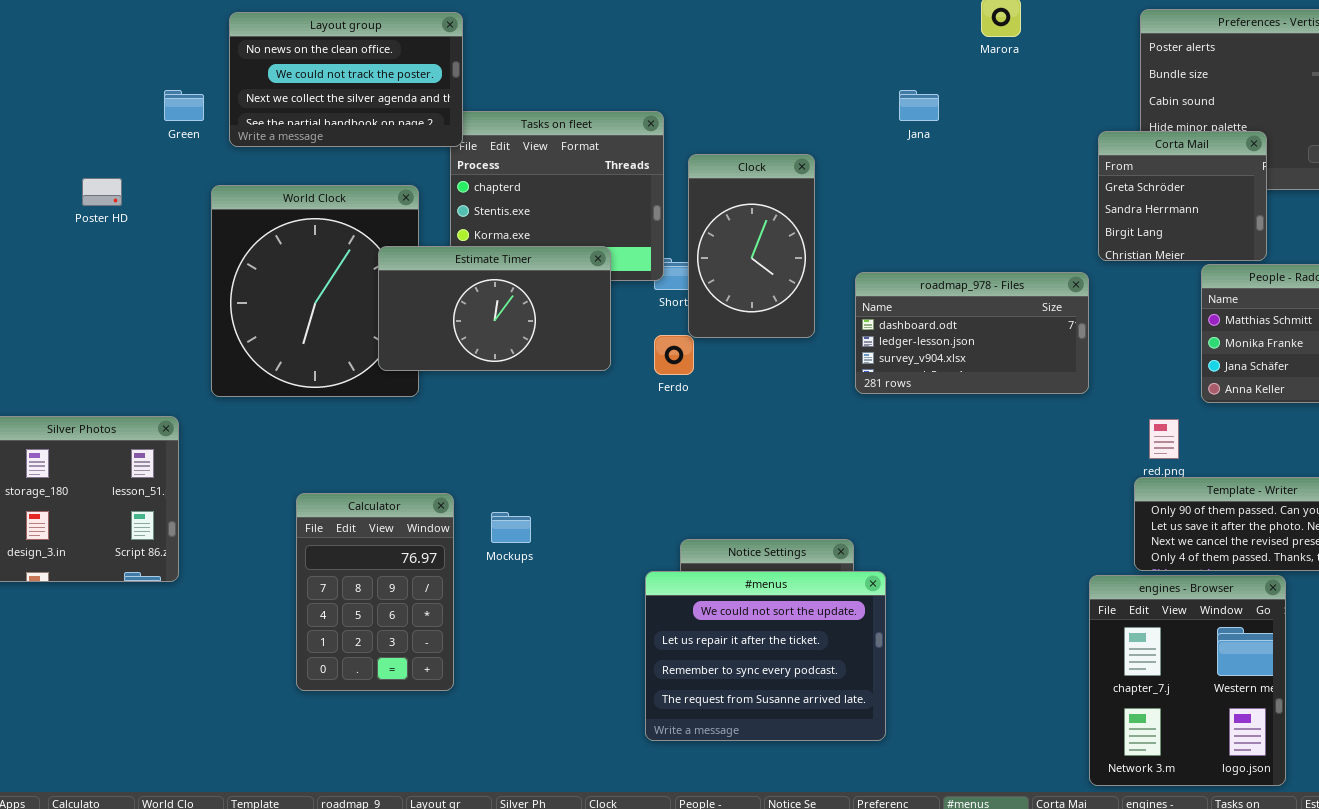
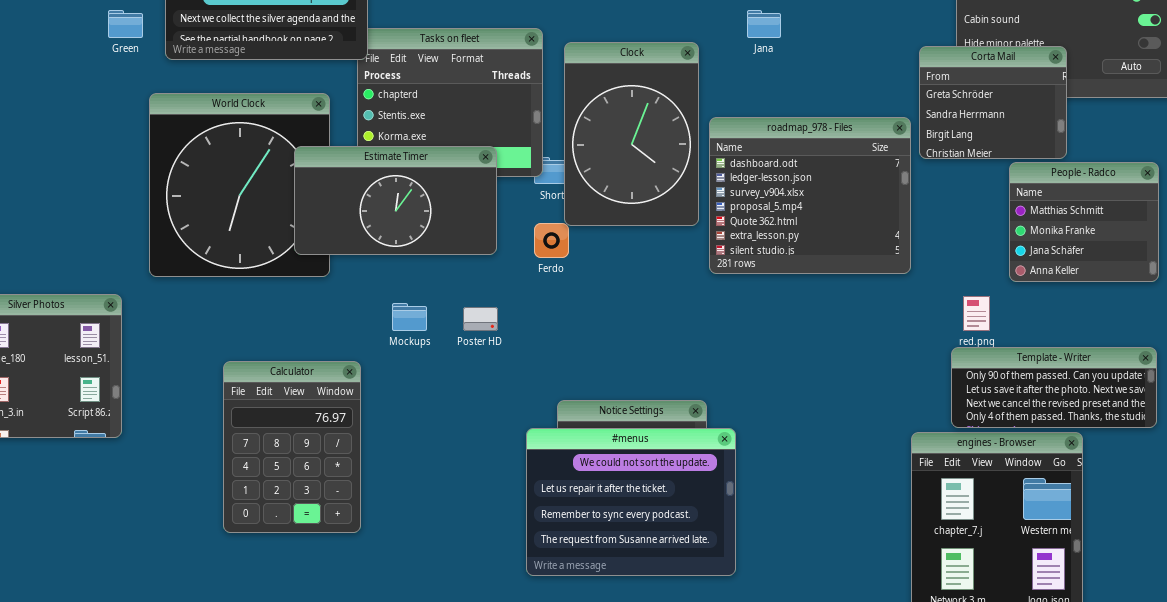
Clock: [688,154,815,338] -> [564,42,699,226], resized
Poster HD: [82,178,122,206] -> [463,307,498,331], moved
roadmap_978 - Files: [855,272,1089,394] -> [709,117,911,274], resized
Mockups: [491,512,531,543] -> [392,303,427,331], moved

